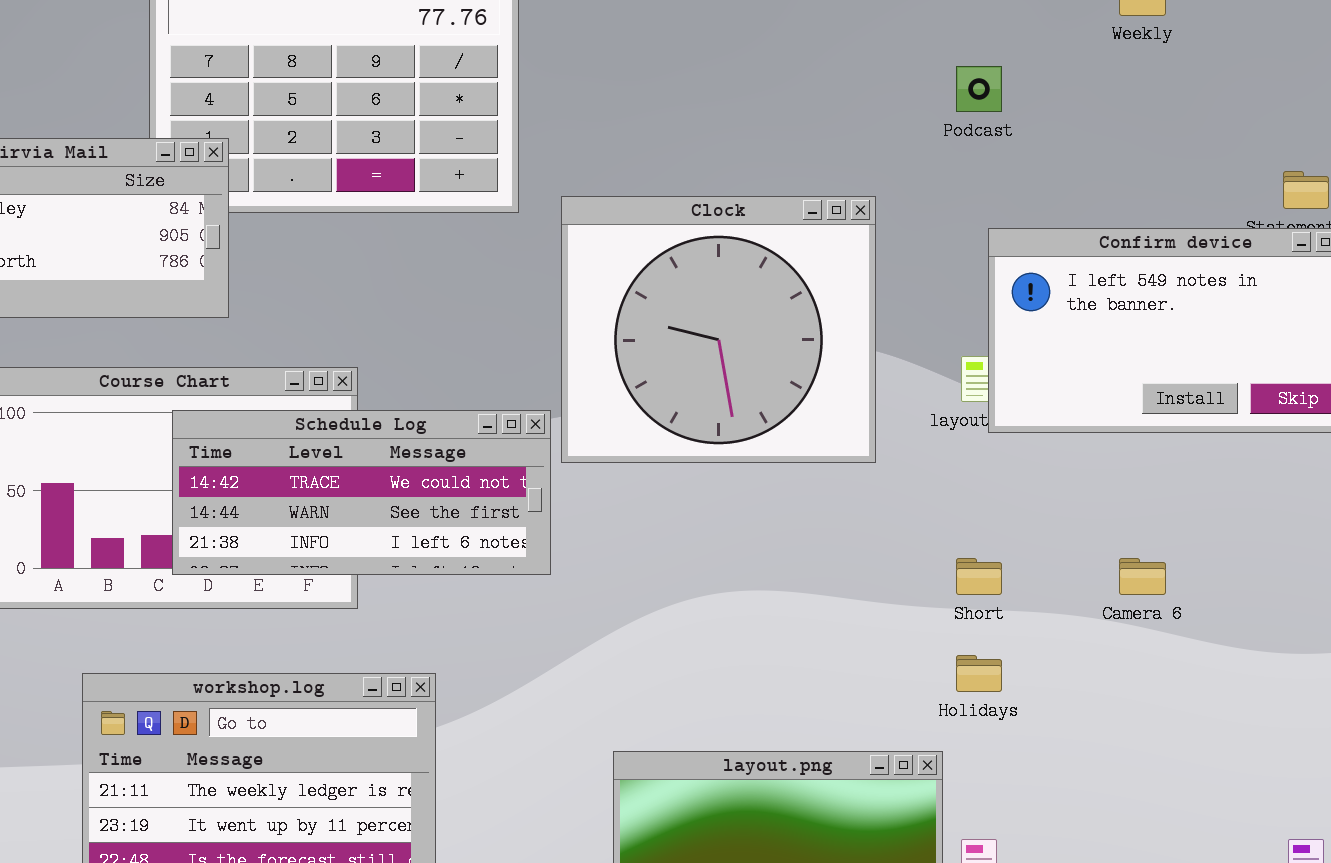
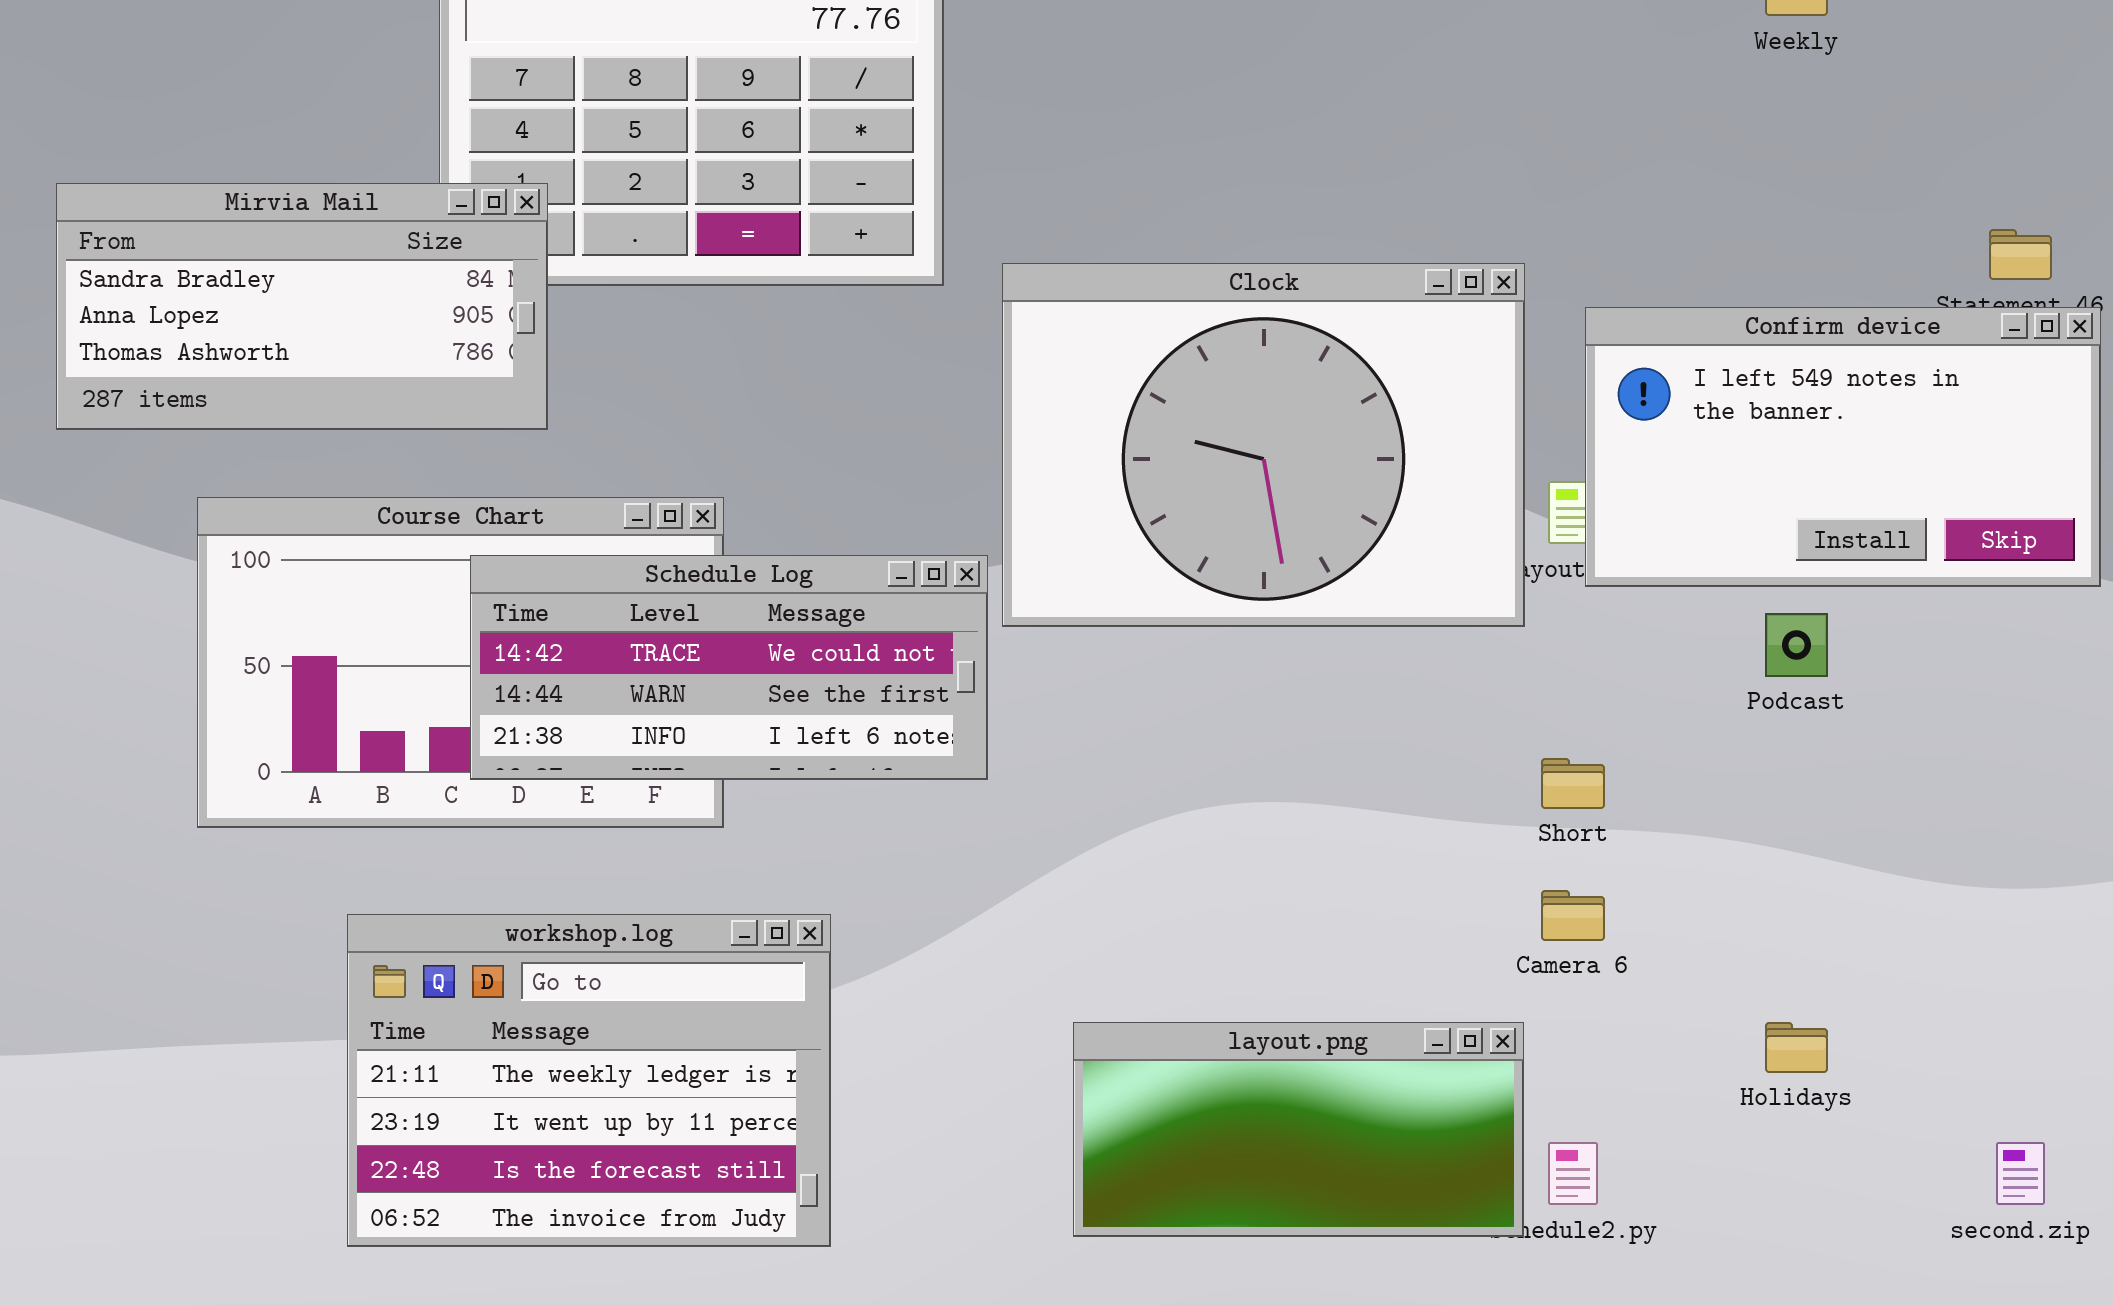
Podcast: [956,66,1002,112] -> [1765,613,1828,677], moved
Clock: [561,196,876,463] -> [1002,263,1525,627], resized
Camera 6: [1119,558,1166,595] -> [1541,890,1605,941], moved
Holidays: [956,655,1002,692] -> [1765,1022,1828,1073], moved

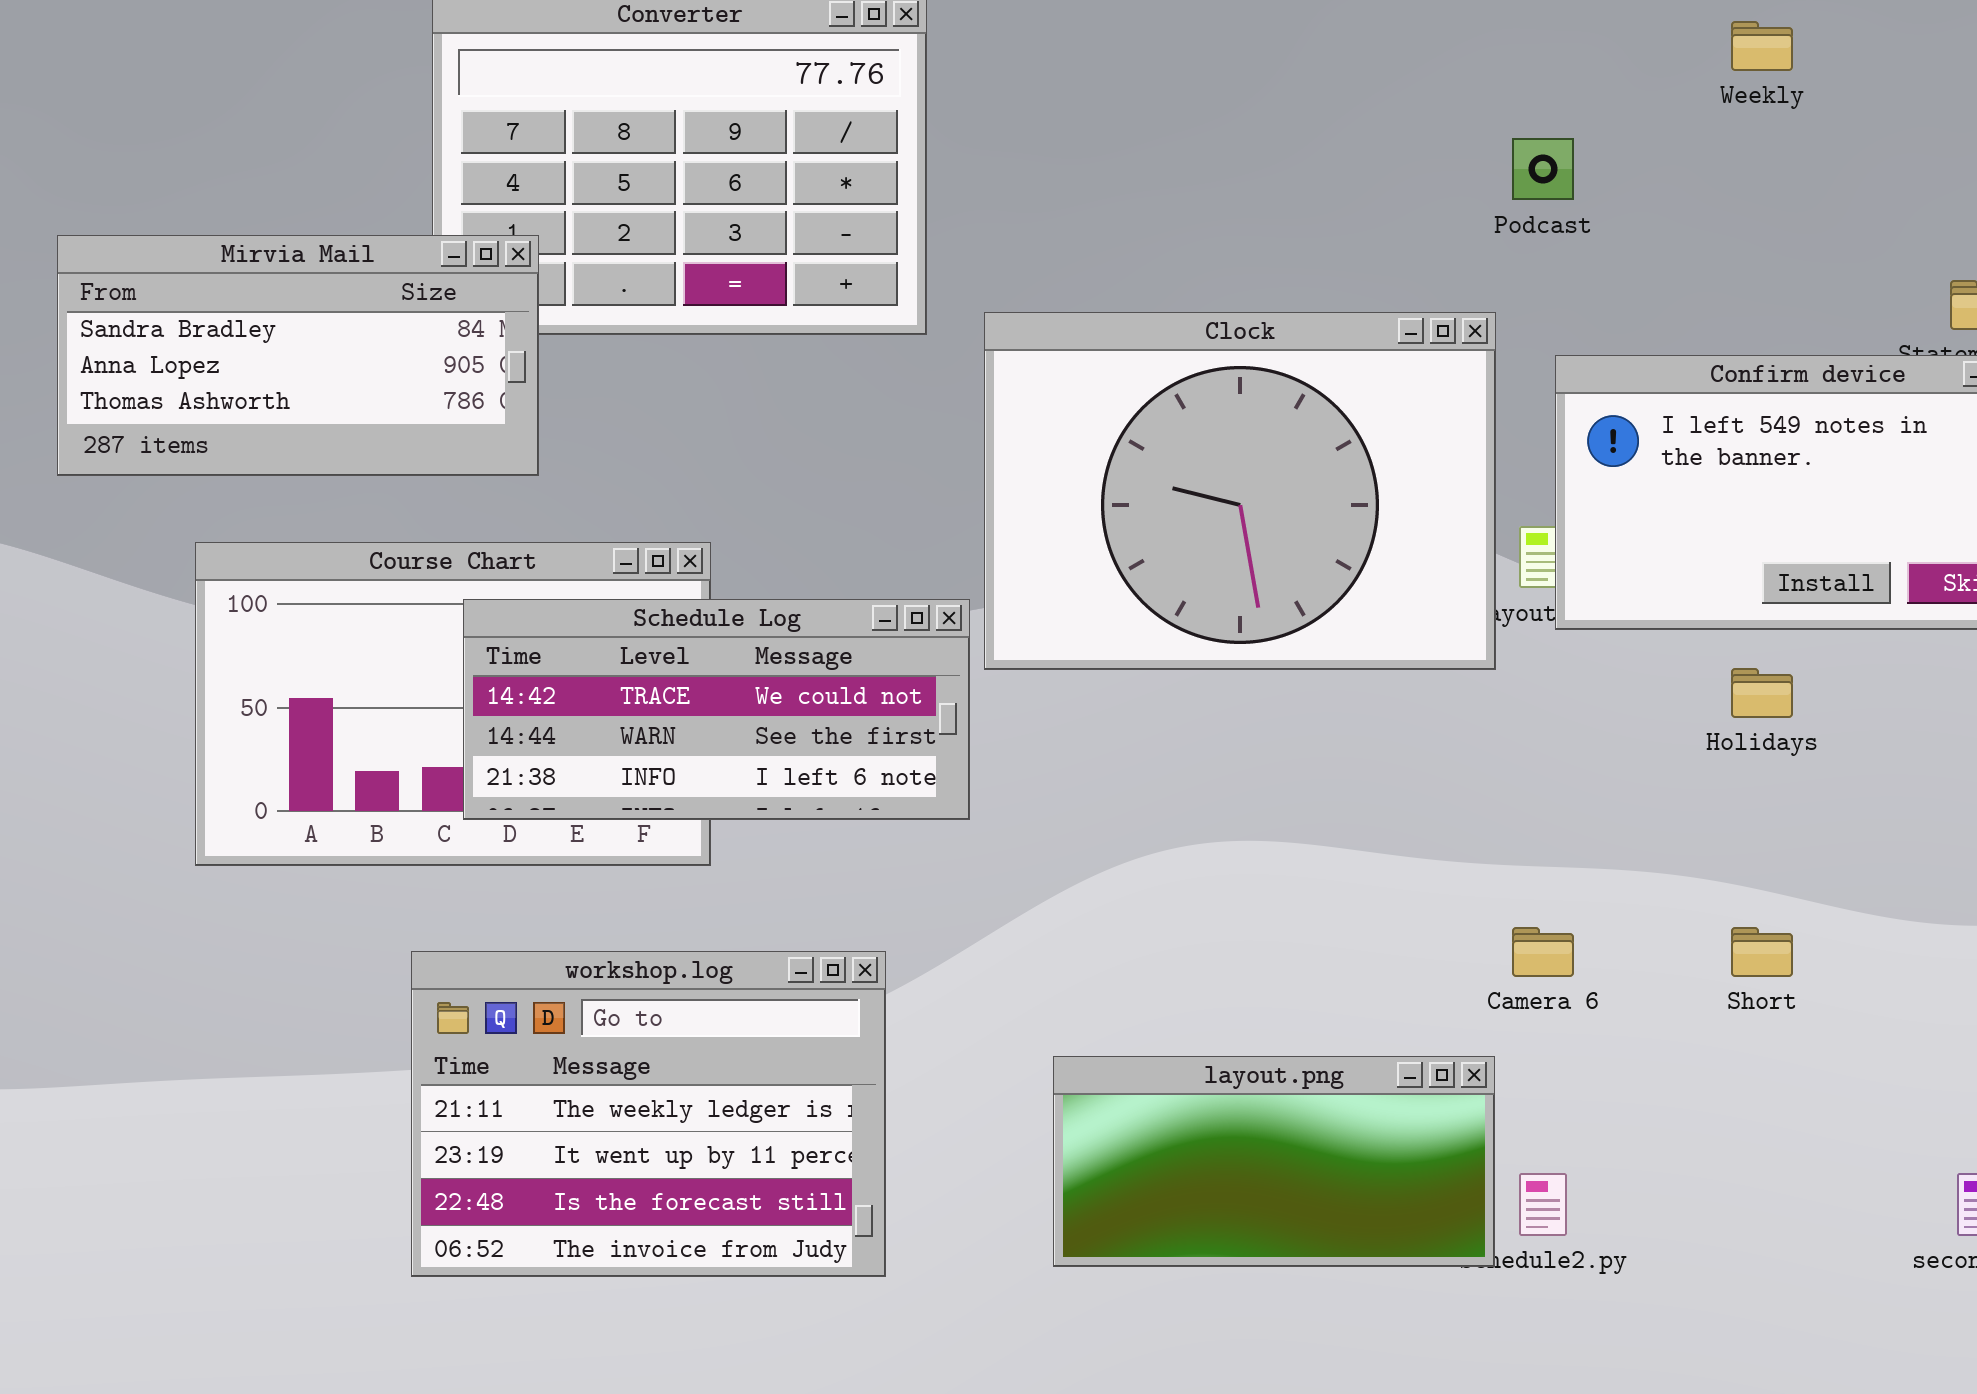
Podcast: [1765,613,1828,677] -> [1512,138,1574,200], moved
Short: [1541,758,1605,809] -> [1731,927,1793,977], moved
workshop.log: [347,914,831,1247] -> [411,951,886,1277], moved
Holidays: [1765,1022,1828,1073] -> [1731,668,1793,718], moved

